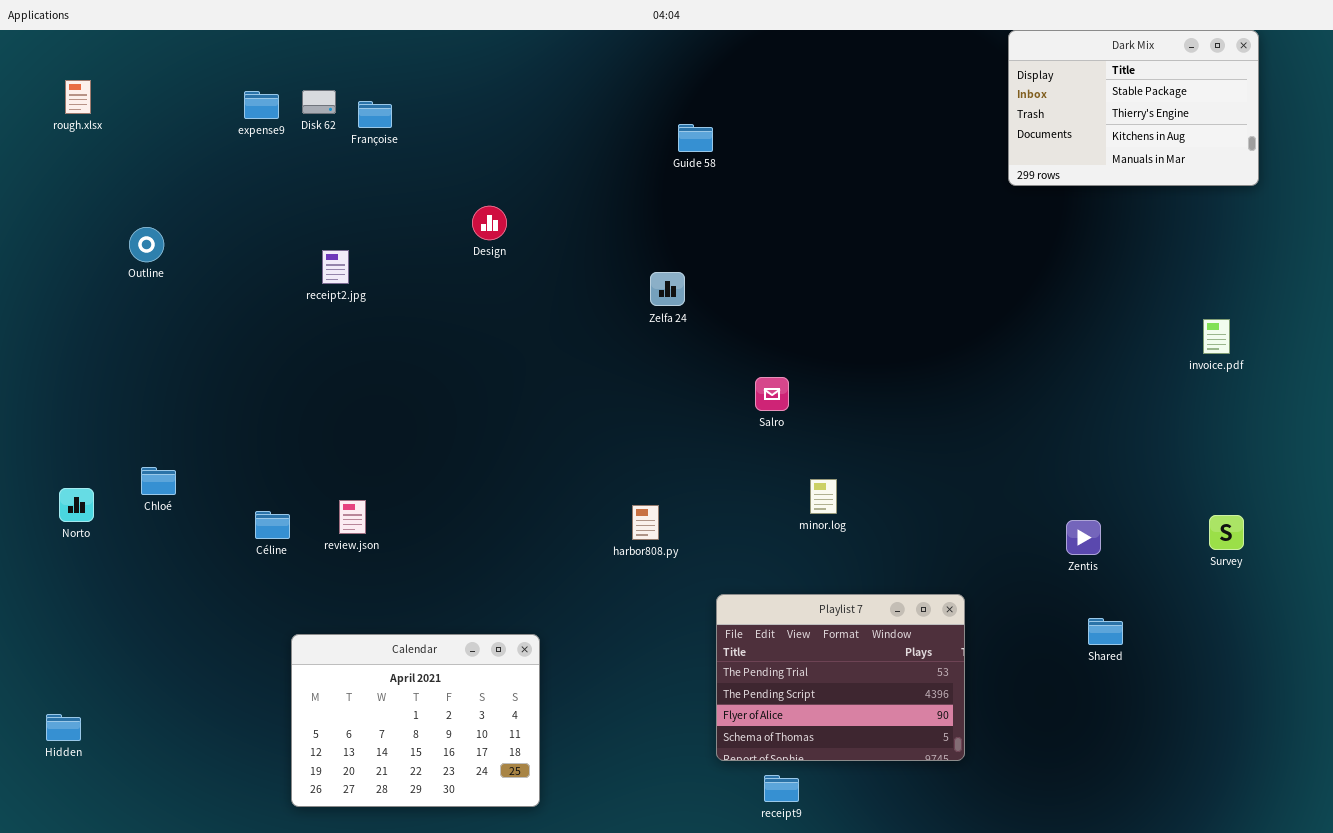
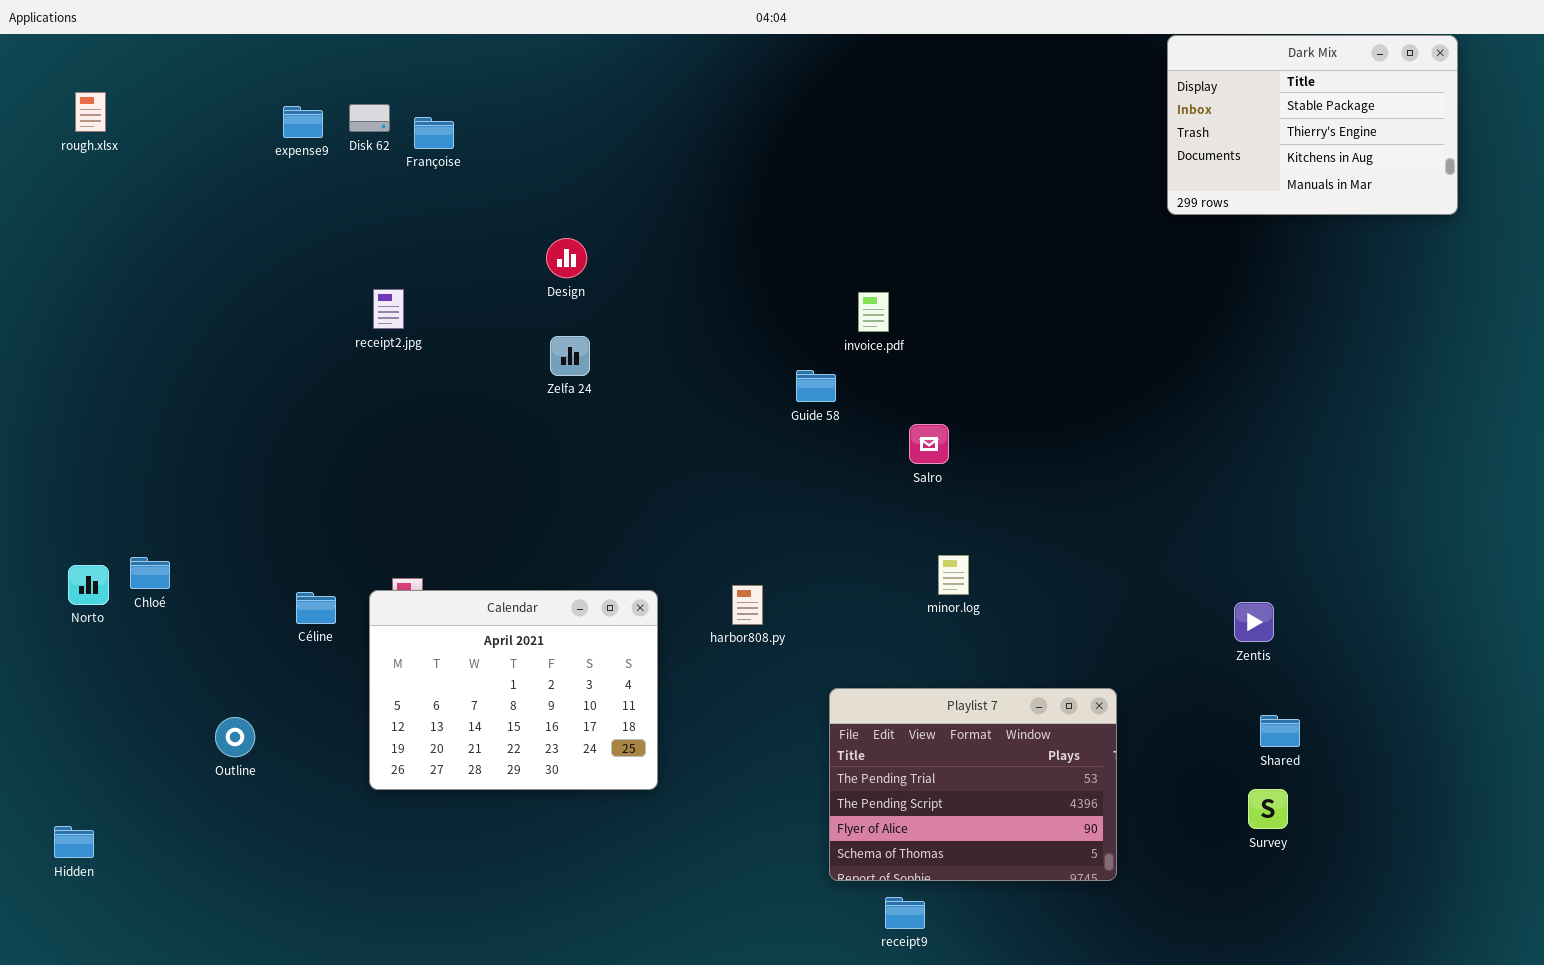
Guide 58: [678,124,713,152] -> [796,370,836,402], moved
Outline: [129,227,164,262] -> [215,717,255,757], moved
Zelfa 24: [650,272,685,306] -> [550,336,590,376], moved
invoice.pdf: [1203,319,1230,354] -> [858,292,889,332], moved
Salro: [755,377,789,411] -> [909,424,949,464], moved
Chloé: [141,467,176,495] -> [130,557,170,589], moved
Survey: [1209,515,1244,550] -> [1248,789,1288,829], moved
Calendar: [291,634,540,807] -> [369,590,658,790], moved

